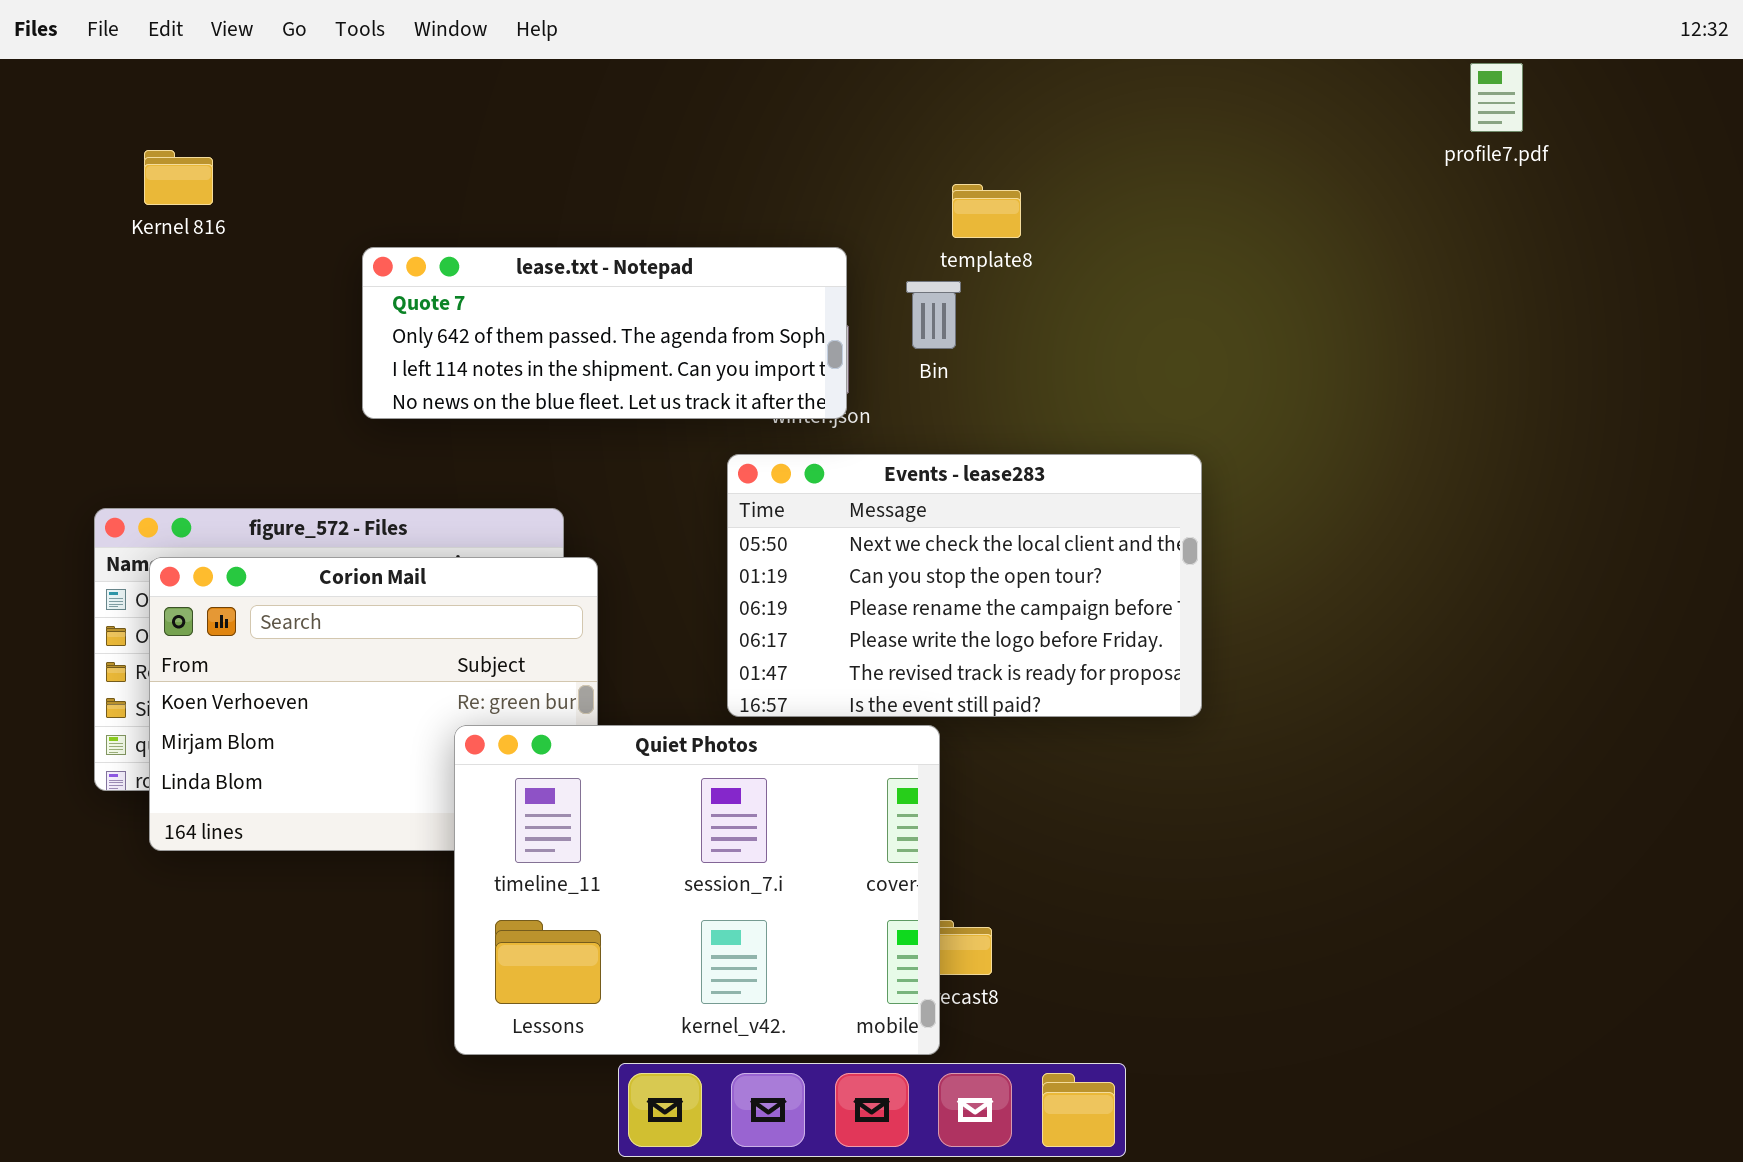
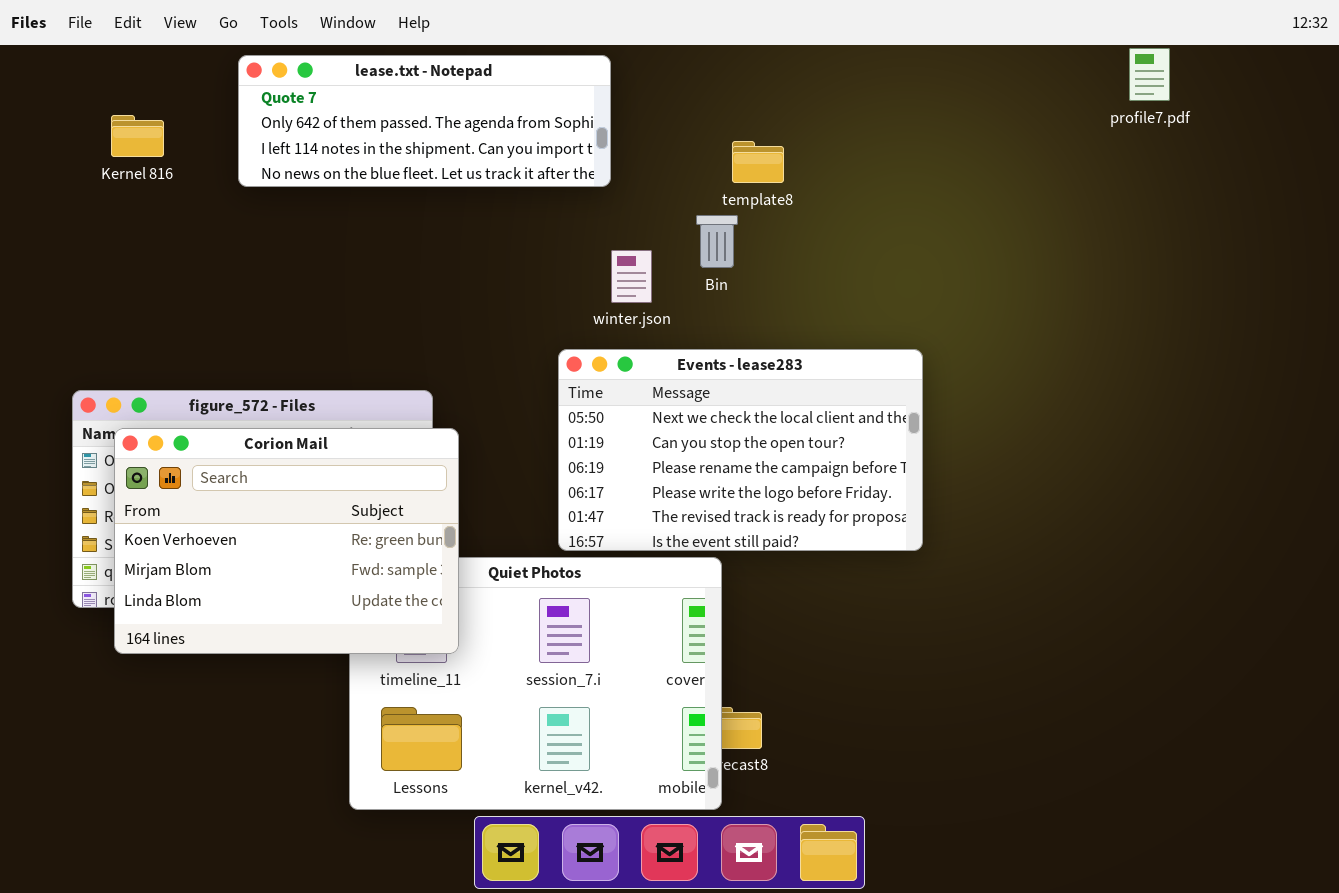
lease.txt - Notepad: [362,247,847,419] -> [238,55,611,187], moved
Corion Mail: [149,557,598,851] -> [114,428,459,654], raised

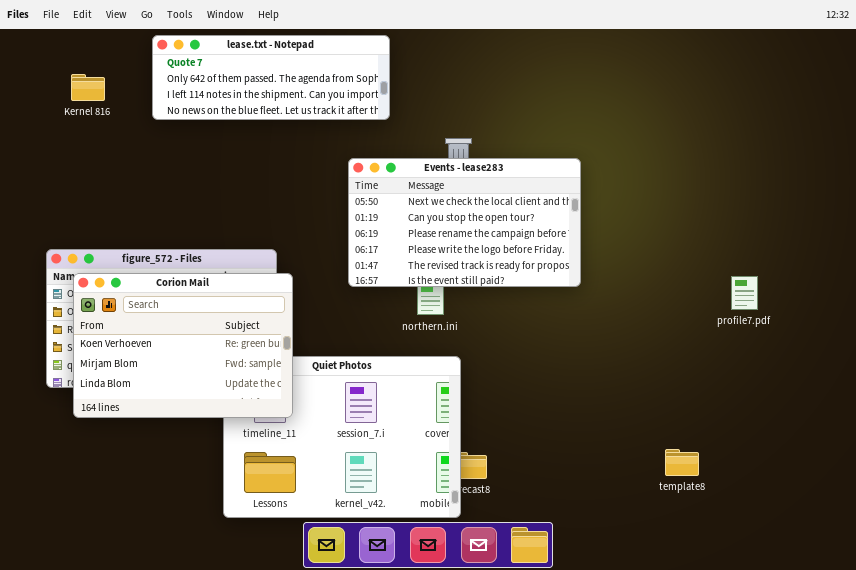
profile7.pdf: [1129,48,1170,101] -> [731,276,758,310], moved
template8: [732,141,784,183] -> [665,449,699,476], moved
Events - lease283: [558,349,923,551] -> [348,158,581,287], moved

